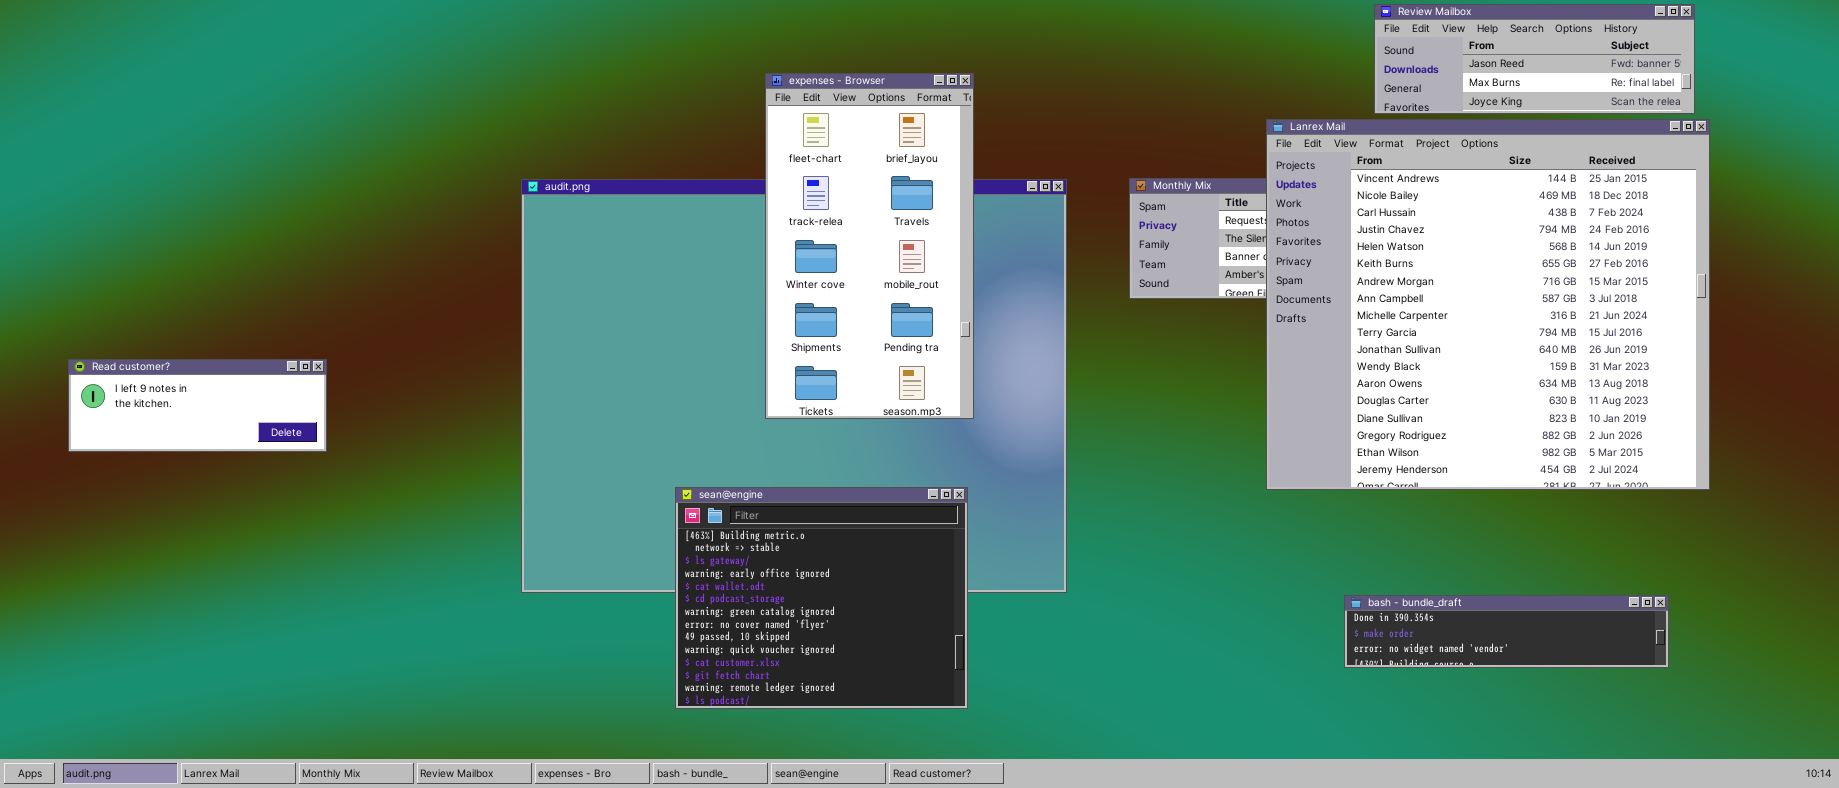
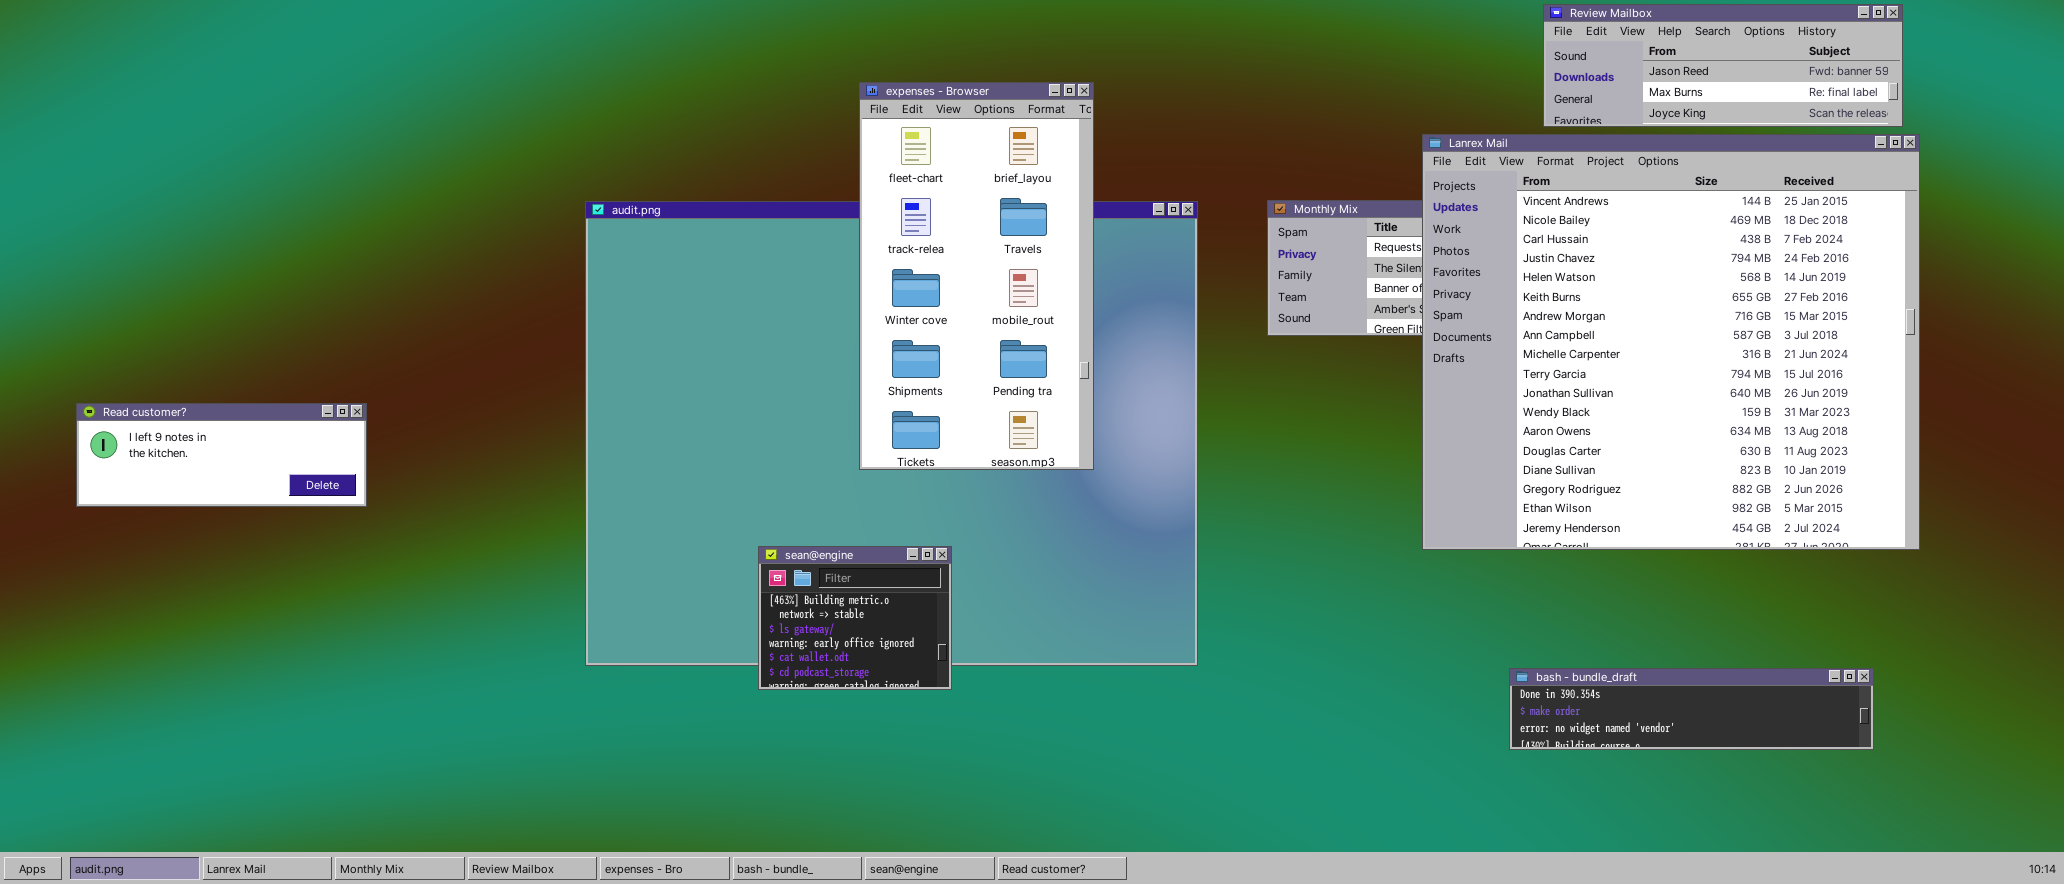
sean@engine: [675,487,968,709] -> [758,546,952,690], resized

